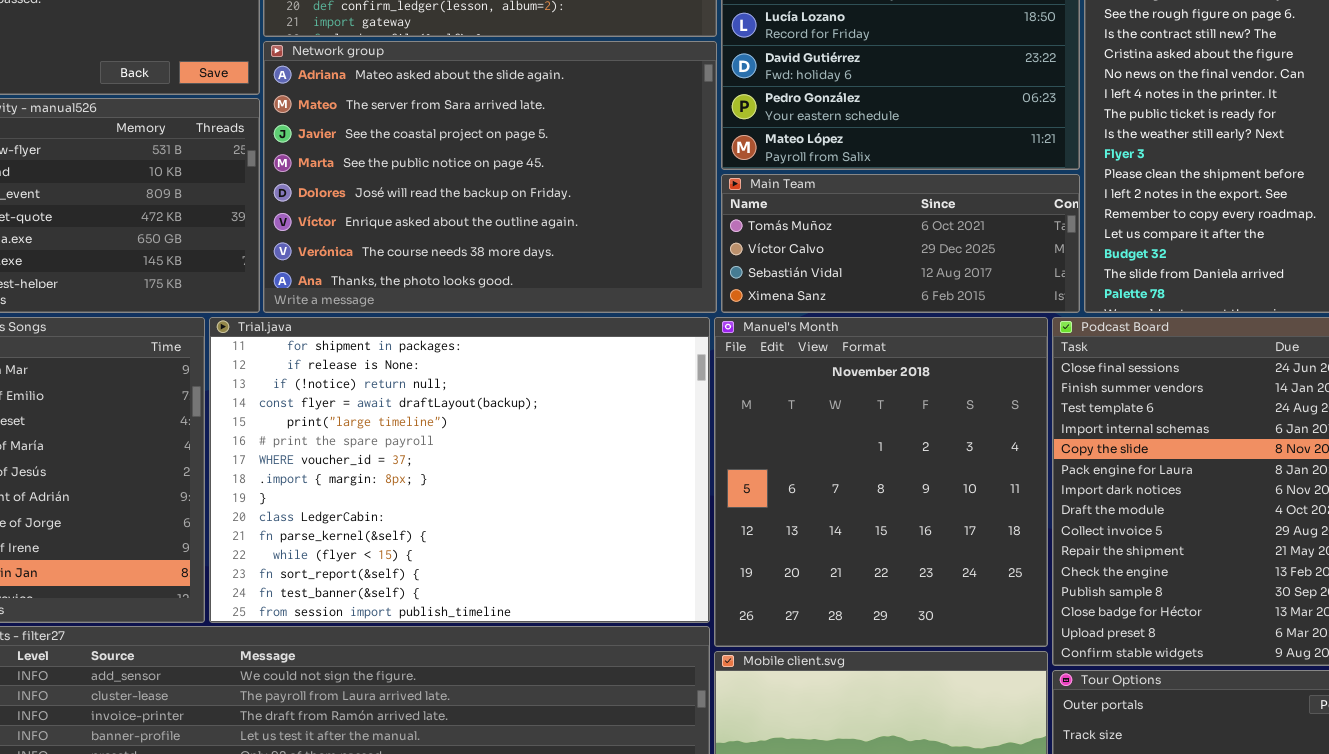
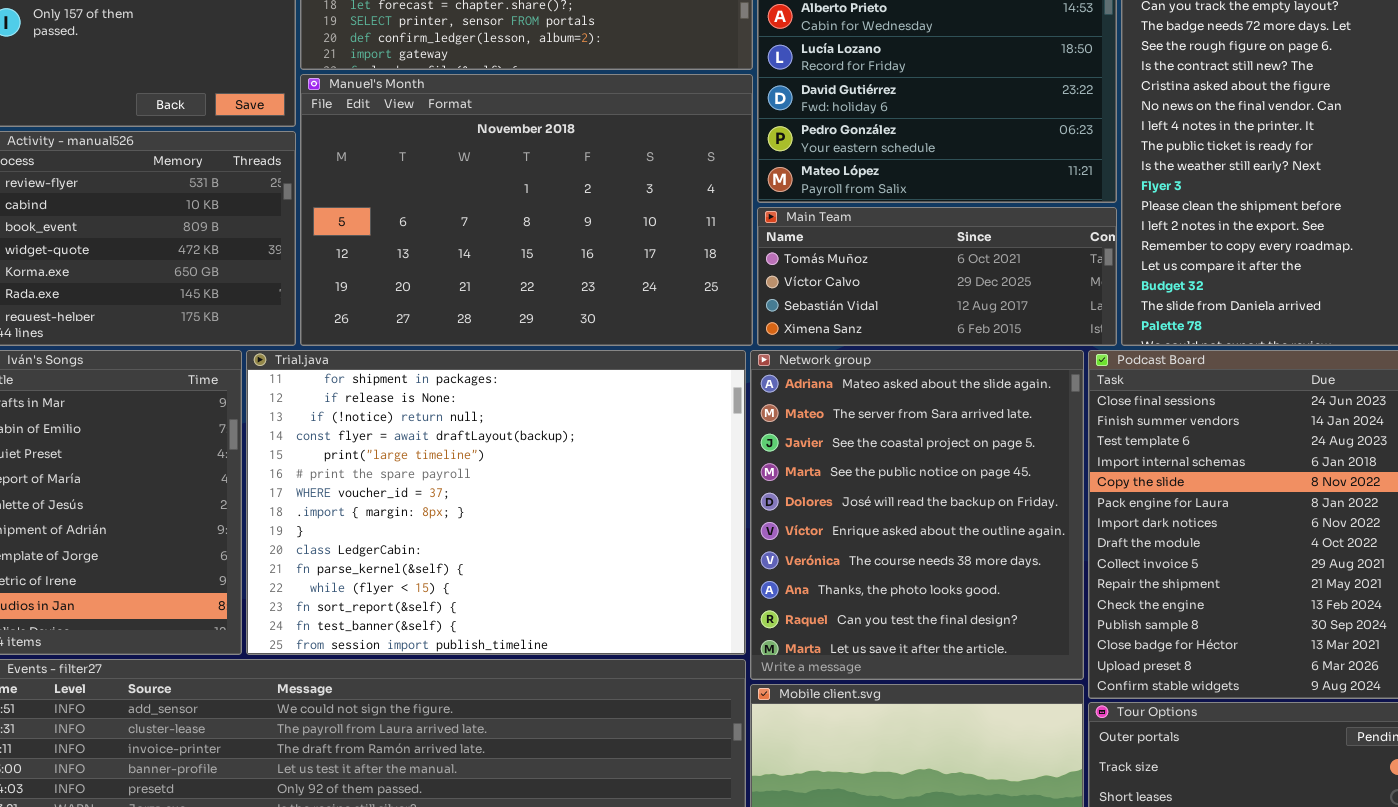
Network group: [263,41,717,313] -> [750,350,1084,680], moved, resized
Manuel's Month: [714,317,1048,647] -> [300,74,753,346], moved, resized

